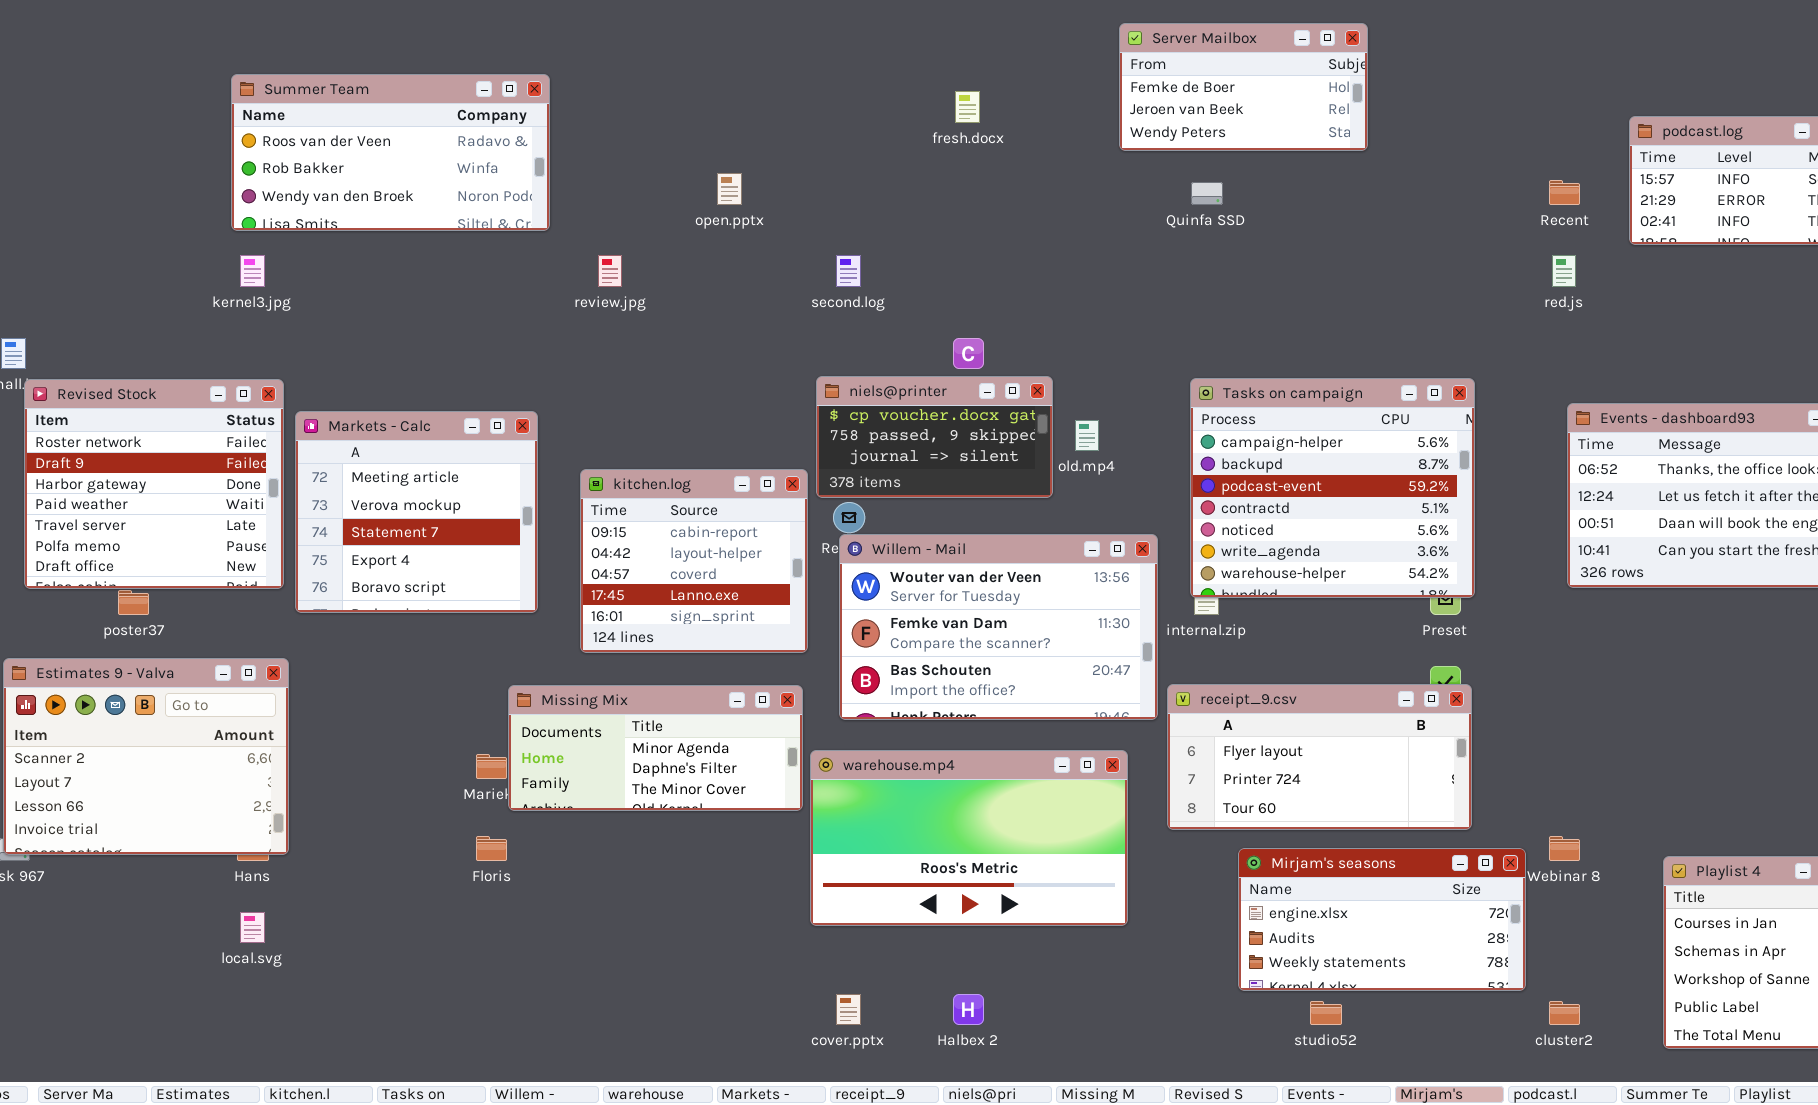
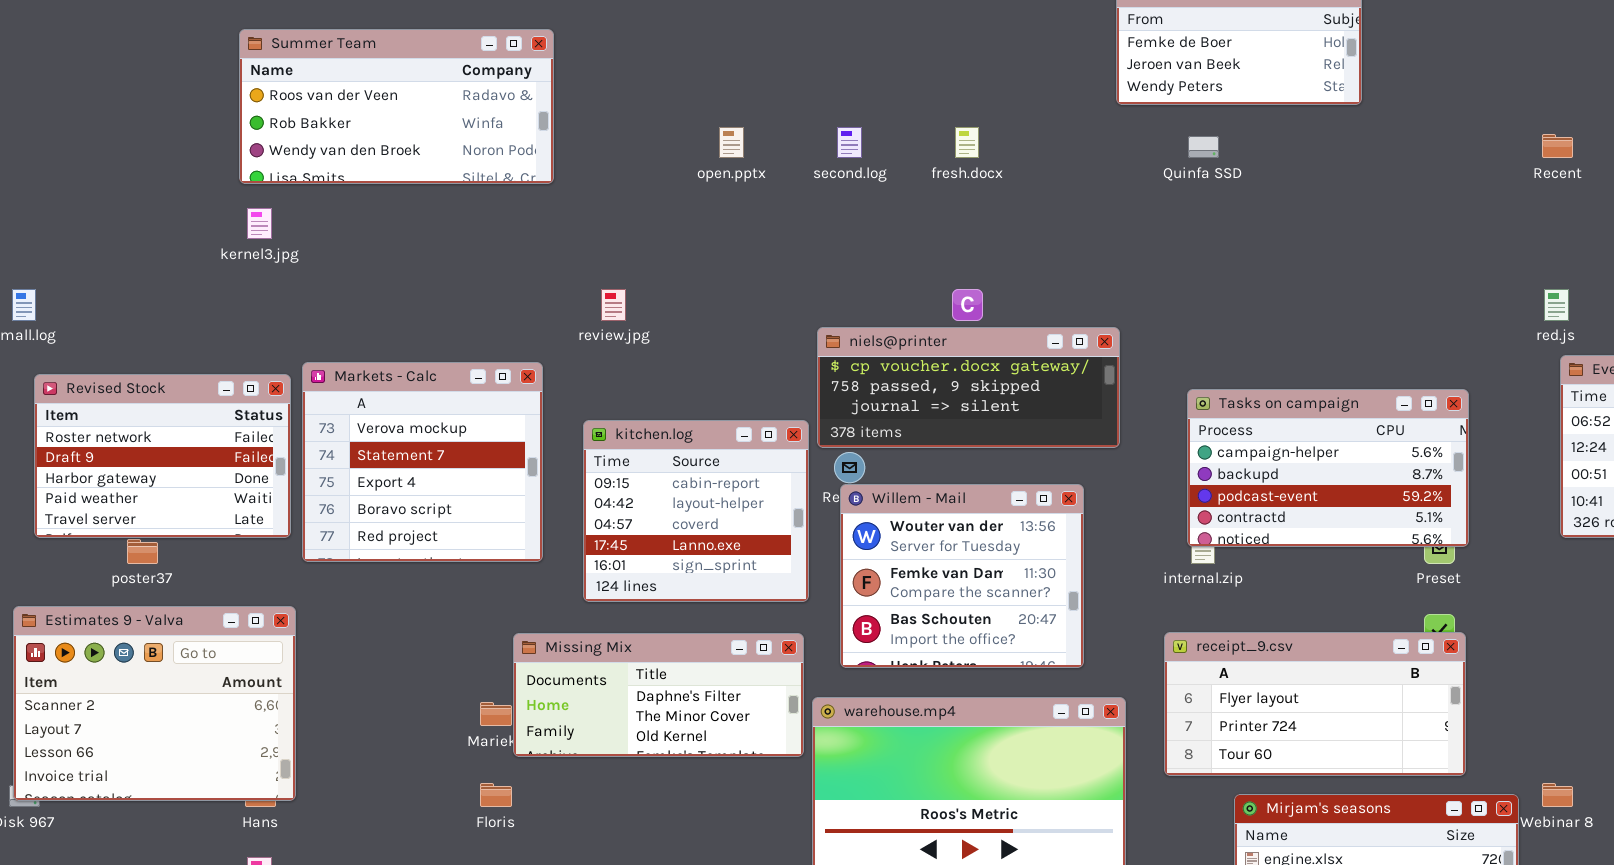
fresh.docx: [955,91,980,123] -> [955,127,979,158], moved
review.jpg: [598,255,622,287] -> [601,289,626,321], moved
second.log: [836,255,861,287] -> [837,127,862,158], moved
red.js: [1552,255,1576,287] -> [1544,289,1569,321], moved
niels@printer: [816,376,1053,498] -> [817,327,1120,448], resized
Tasks on campaign: [1190,378,1475,598] -> [1187,389,1469,547], resized
Revised Stock: [24,379,284,589] -> [34,374,291,538], resized
Markets - Calc: [295,411,538,613] -> [302,362,543,562], scrolled down 1 row
Willem - Mail: [839,534,1158,720] -> [840,484,1084,668], resized
Missing Mix: [508,685,803,811] -> [513,633,804,757], scrolled down 1 row

